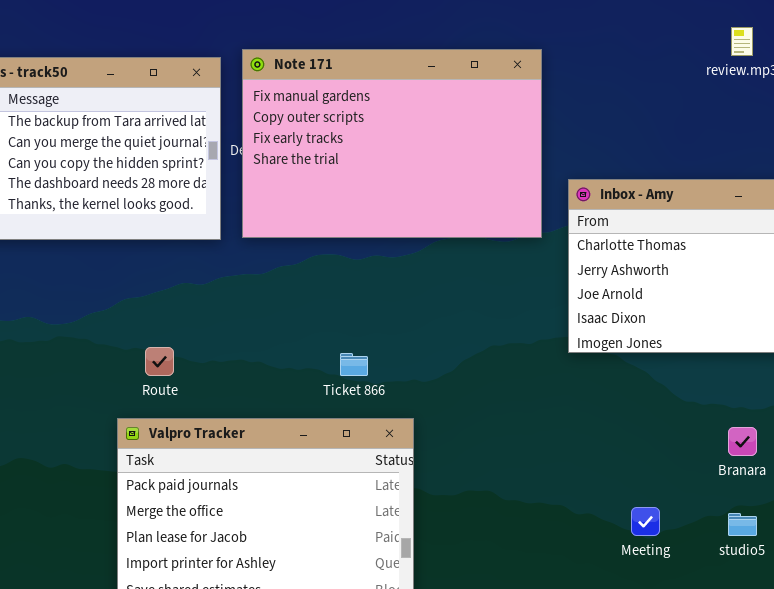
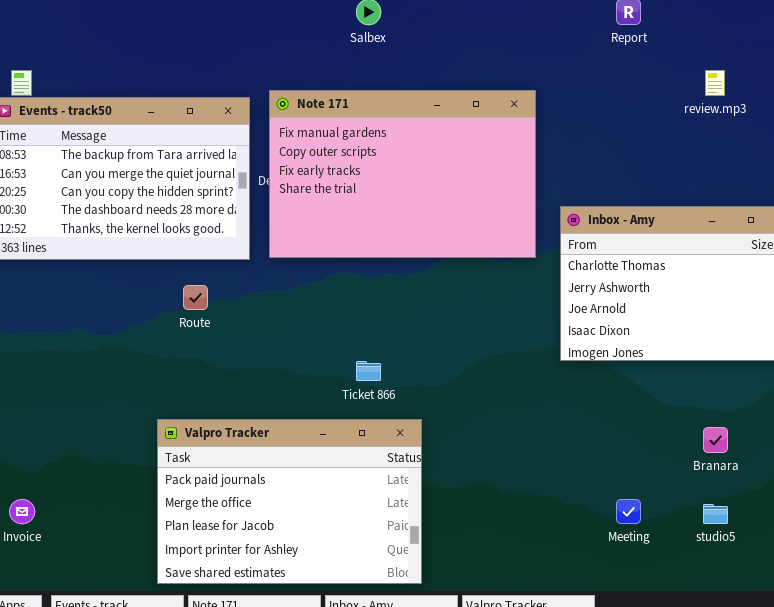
Route: [145,347,174,376] -> [183,285,208,310], moved

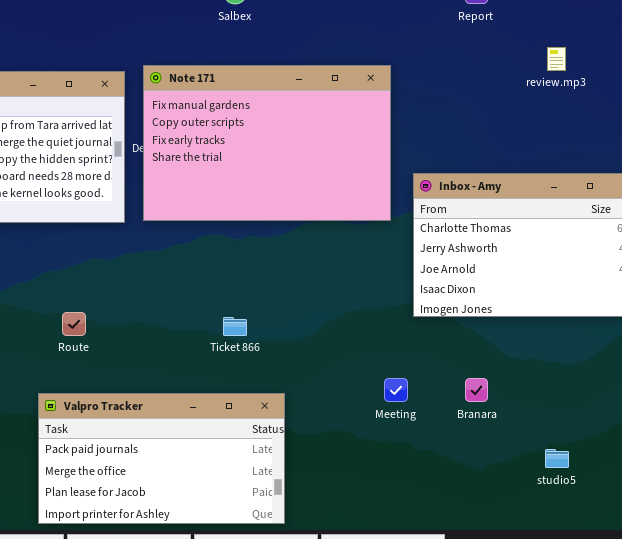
Route: [183,285,208,310] -> [62,312,86,336], moved
Valpro Tracker: [157,419,422,584] -> [38,393,285,524], resized
Branara: [703,427,728,453] -> [465,378,488,402], moved
Meeting: [616,499,641,524] -> [384,378,408,402], moved

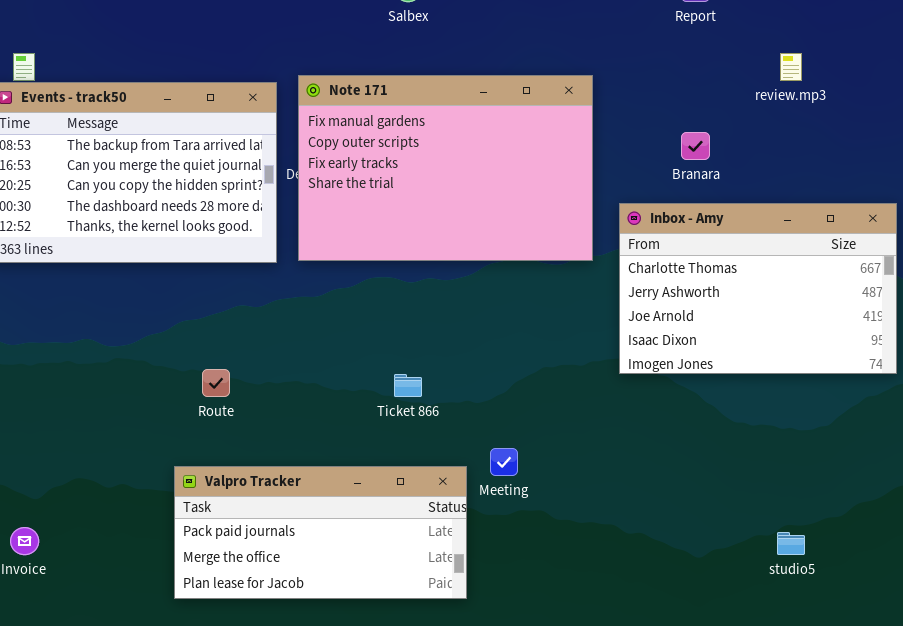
Meeting: [384,378,408,402] -> [490,448,518,476], moved
Branara: [465,378,488,402] -> [681,132,710,160], moved
Valpro Tracker: [38,393,285,524] -> [174,466,467,599], resized

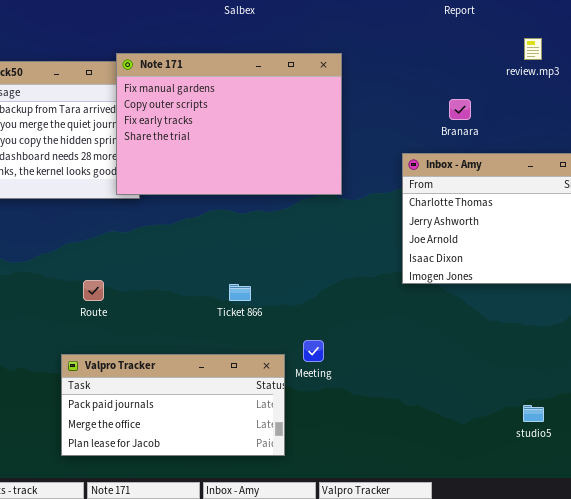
Note 171: [298,75,593,261] -> [116,53,342,195], moved

